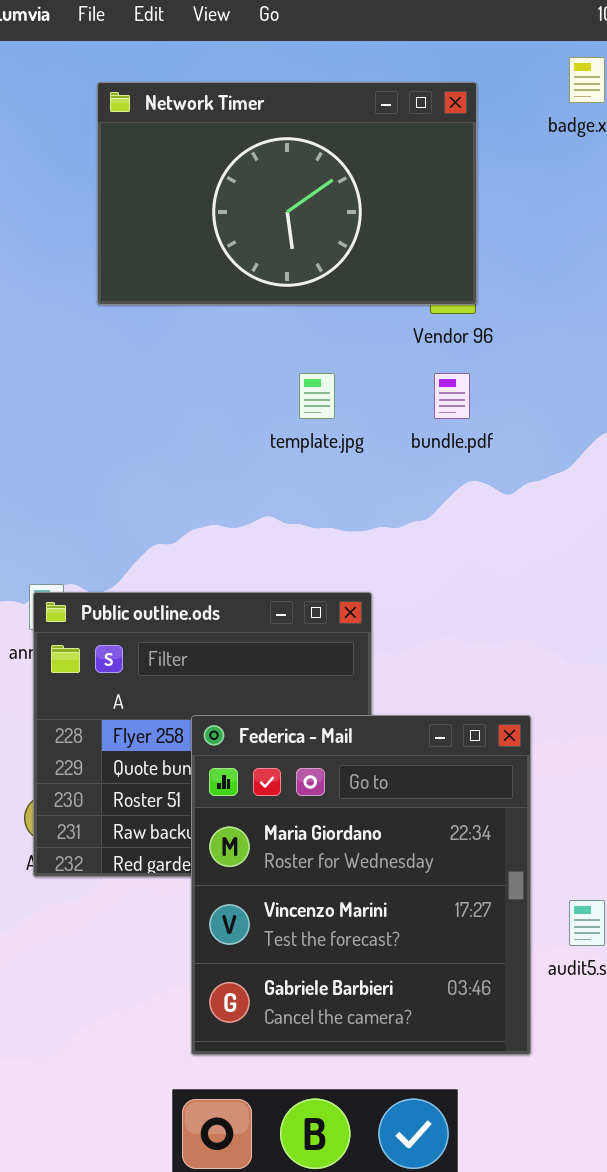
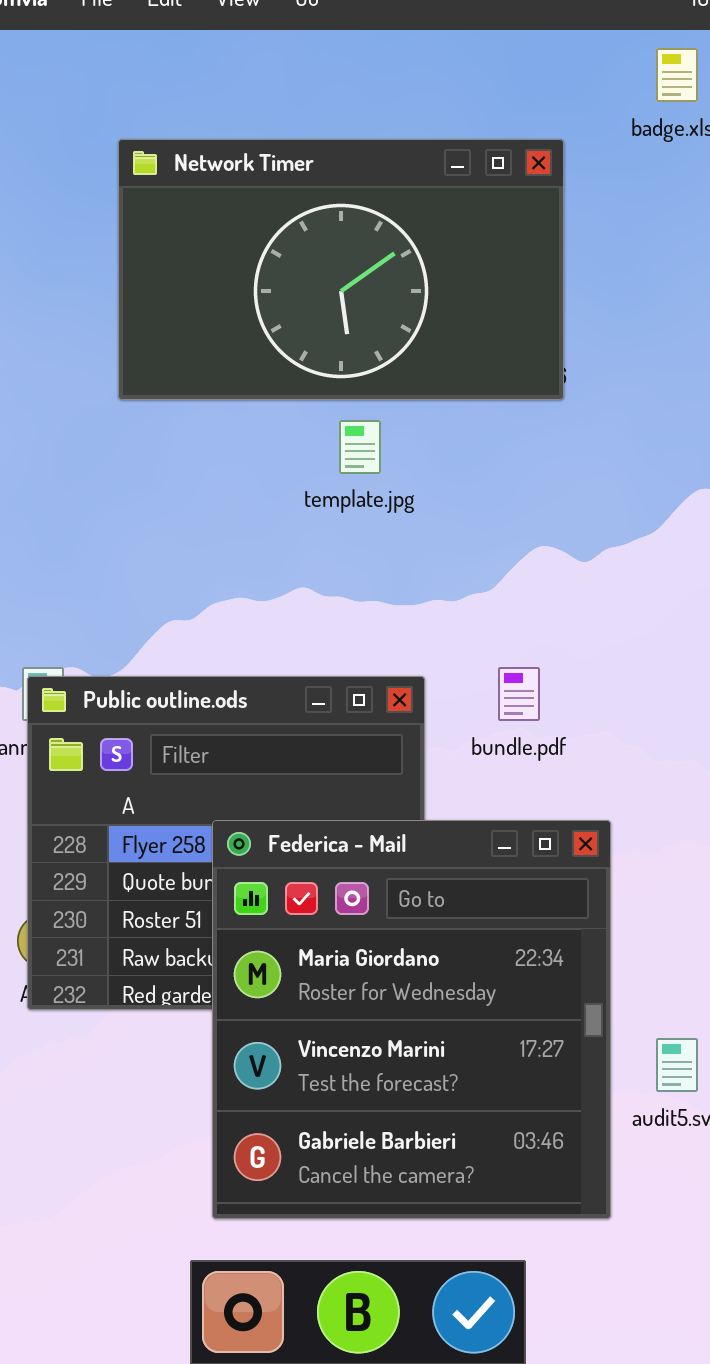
Network Timer: [97,82,477,305] -> [118,139,564,400], moved
bundle.pdf: [434,373,470,419] -> [498,667,540,721], moved

